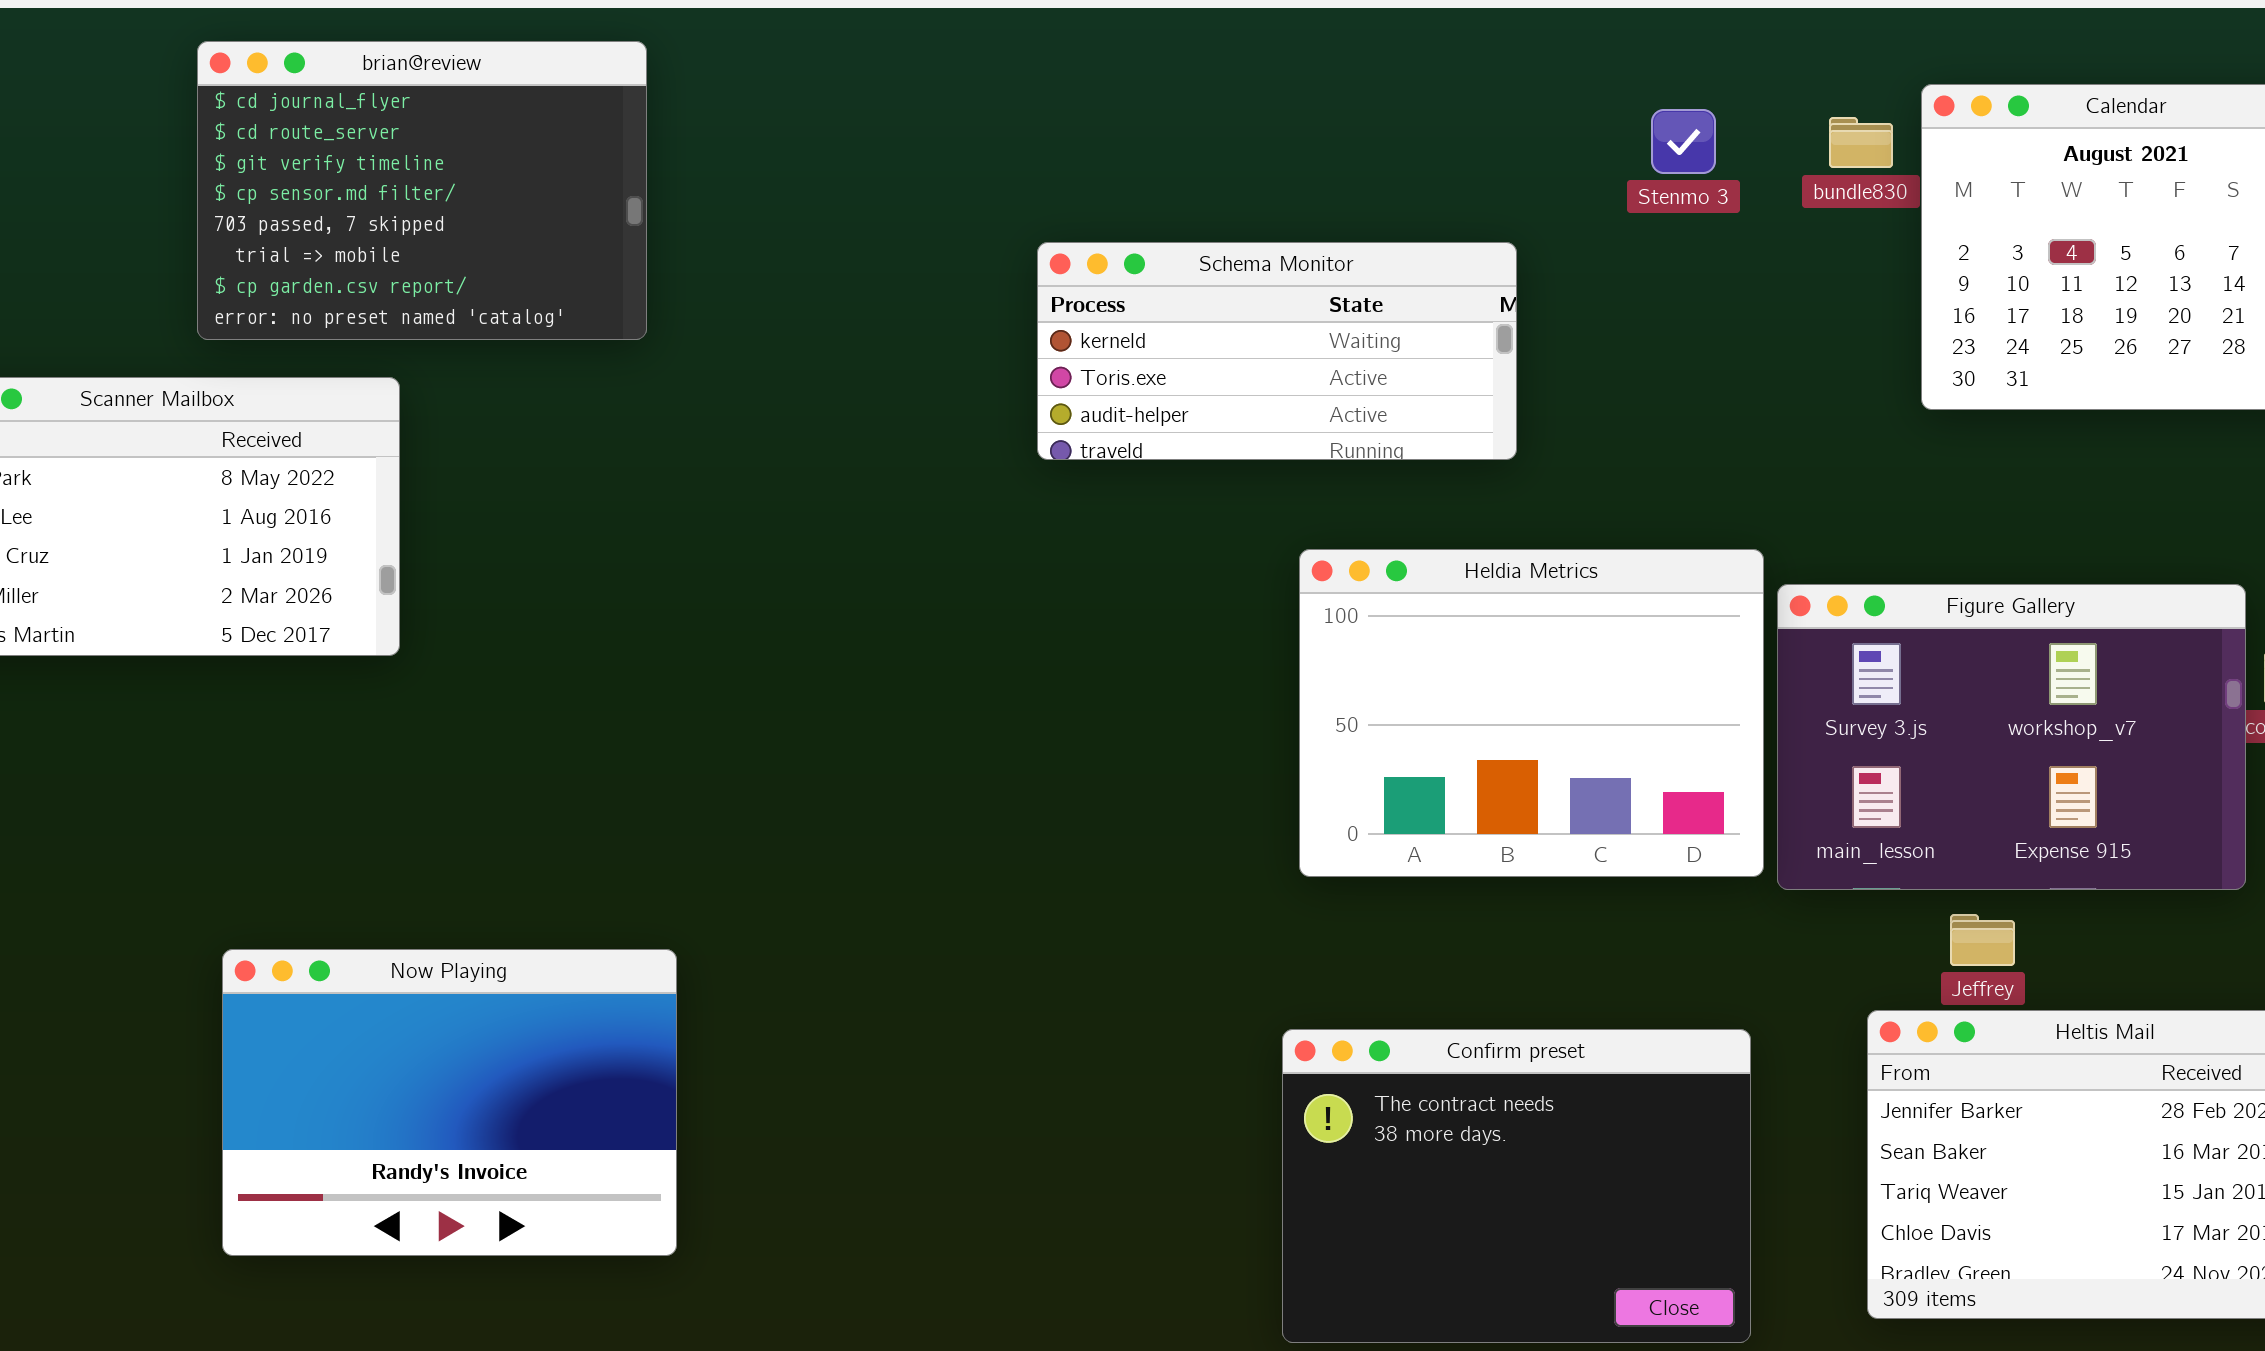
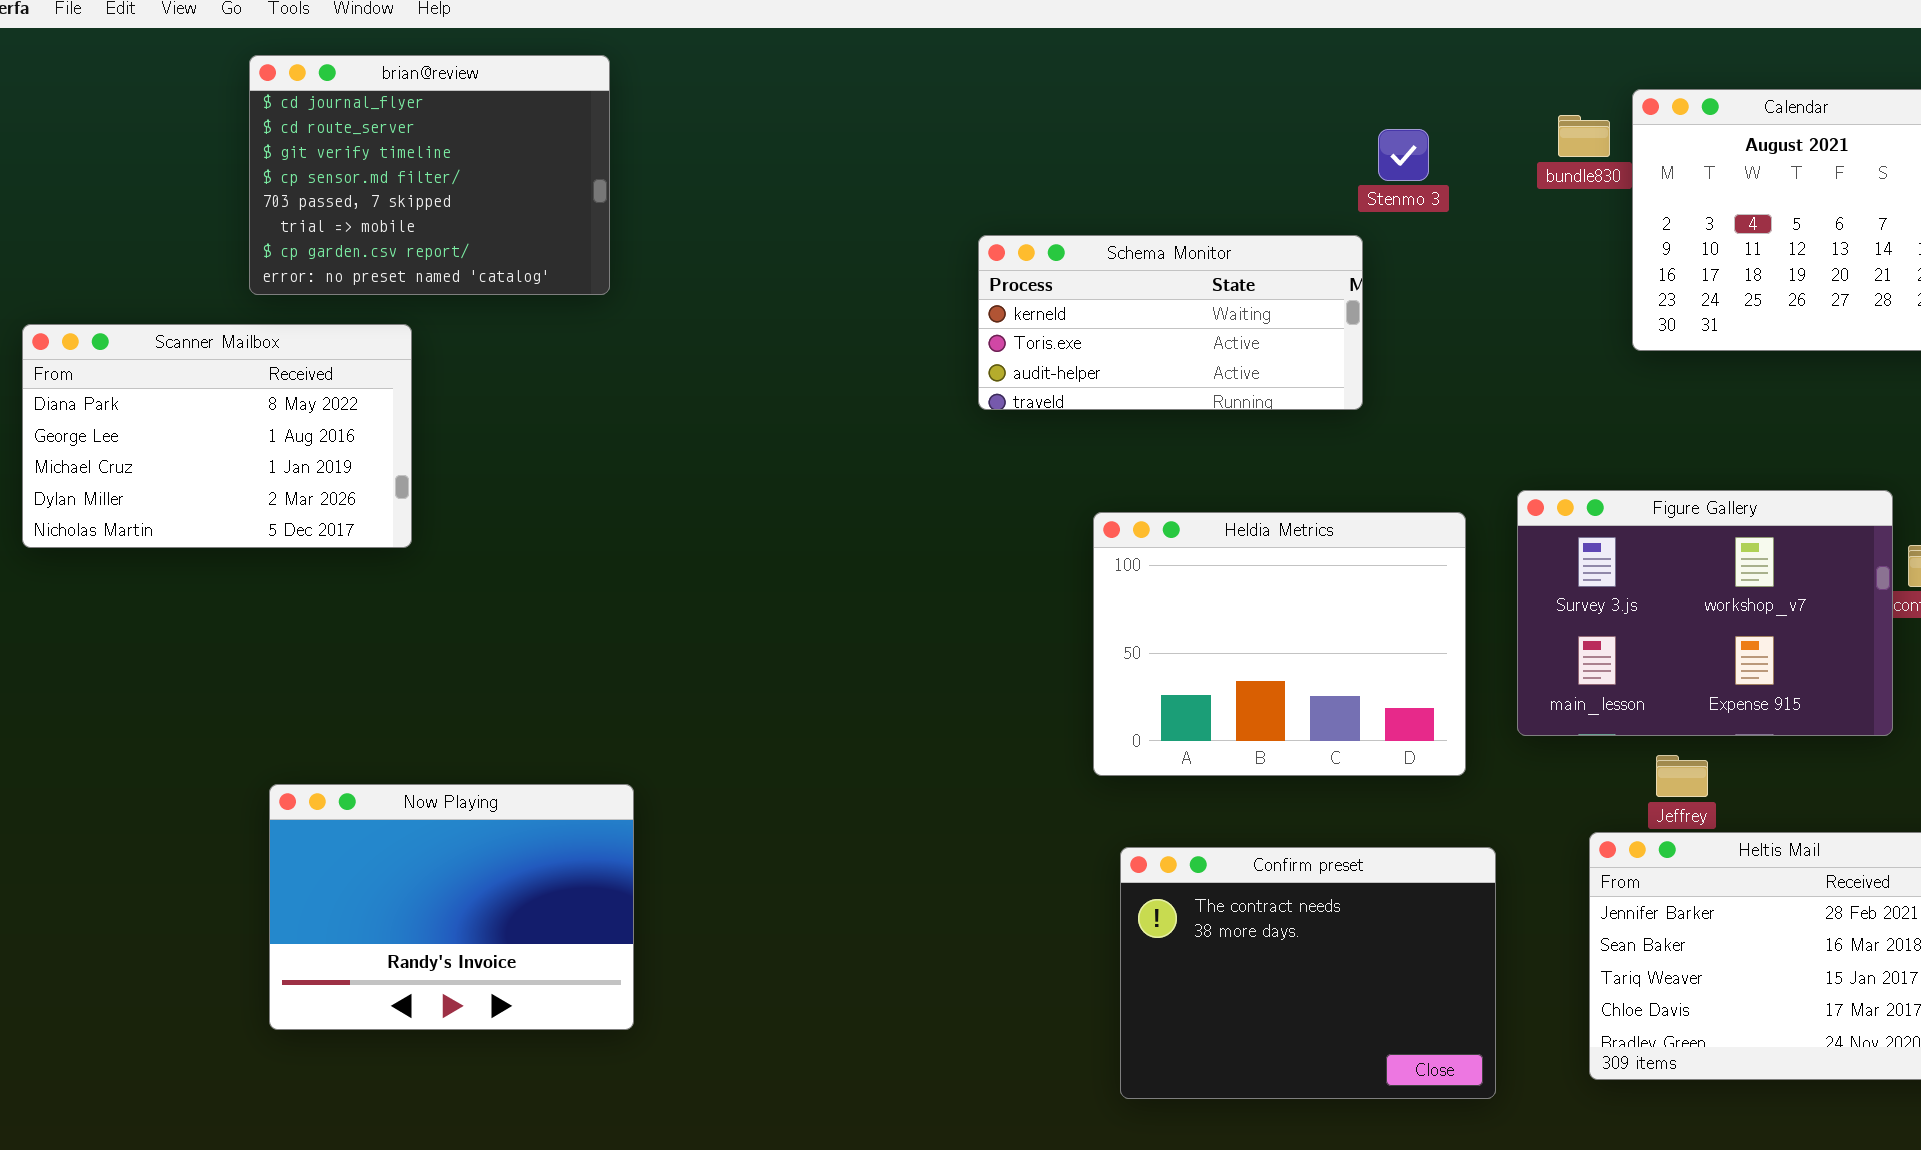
Stenmo 3: [1651,109,1716,174] -> [1378,129,1429,181], moved
Schema Monitor: [1037,242,1517,460] -> [978,235,1363,410], moved
Heldia Metrics: [1299,549,1764,877] -> [1093,512,1466,776], moved

